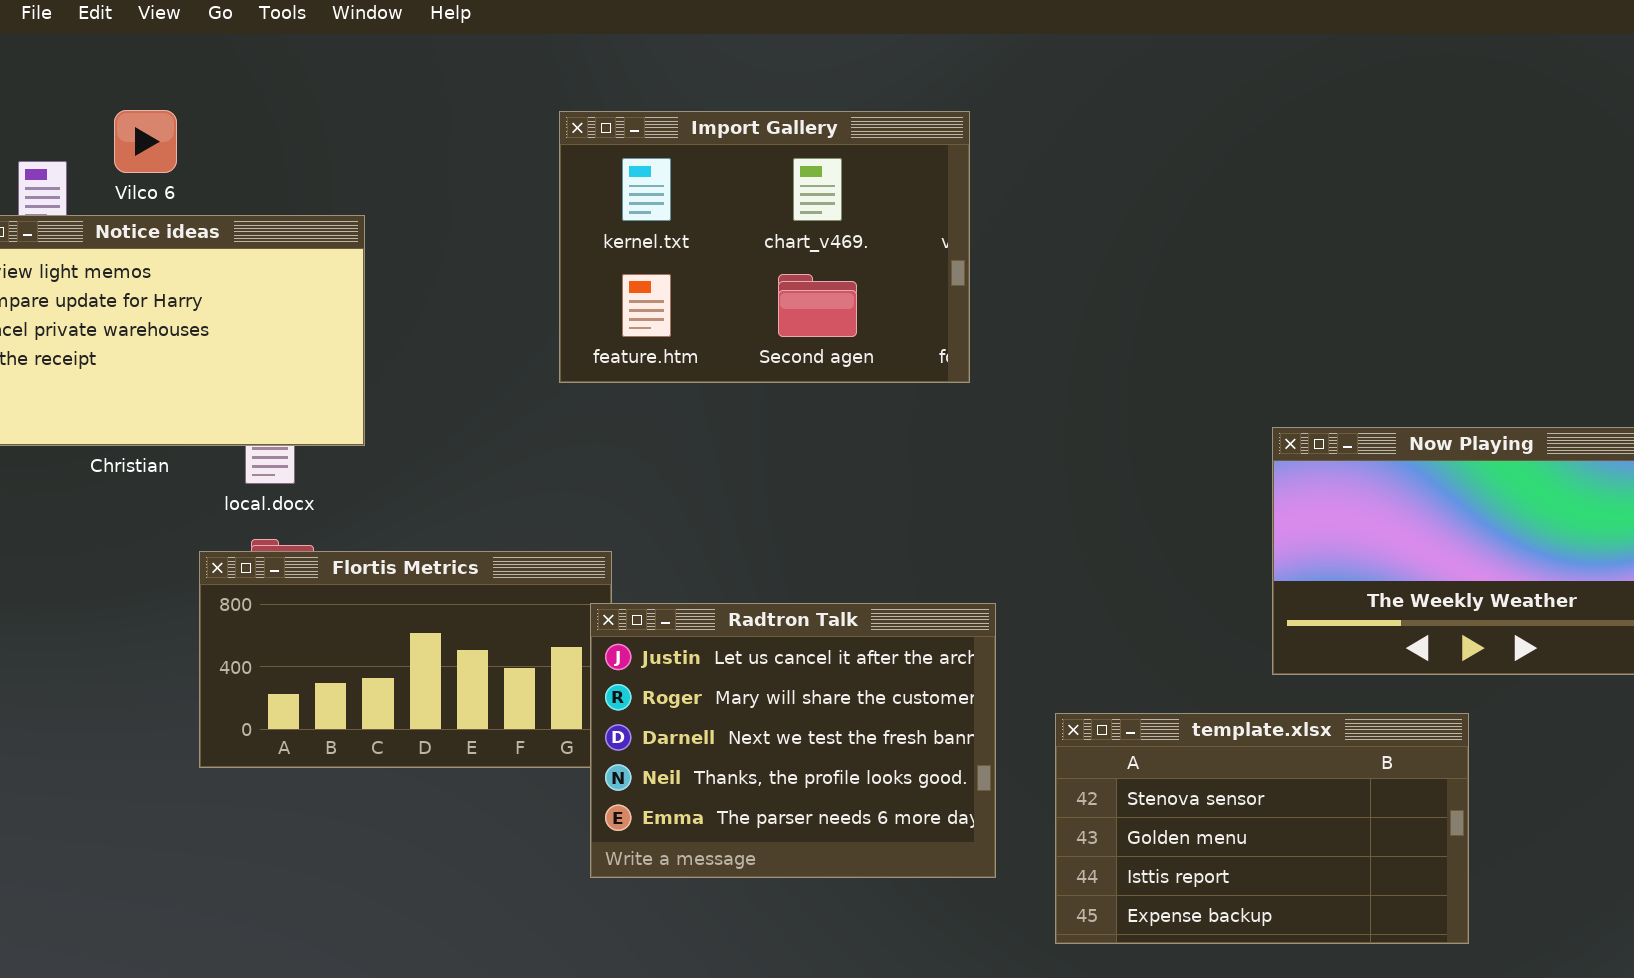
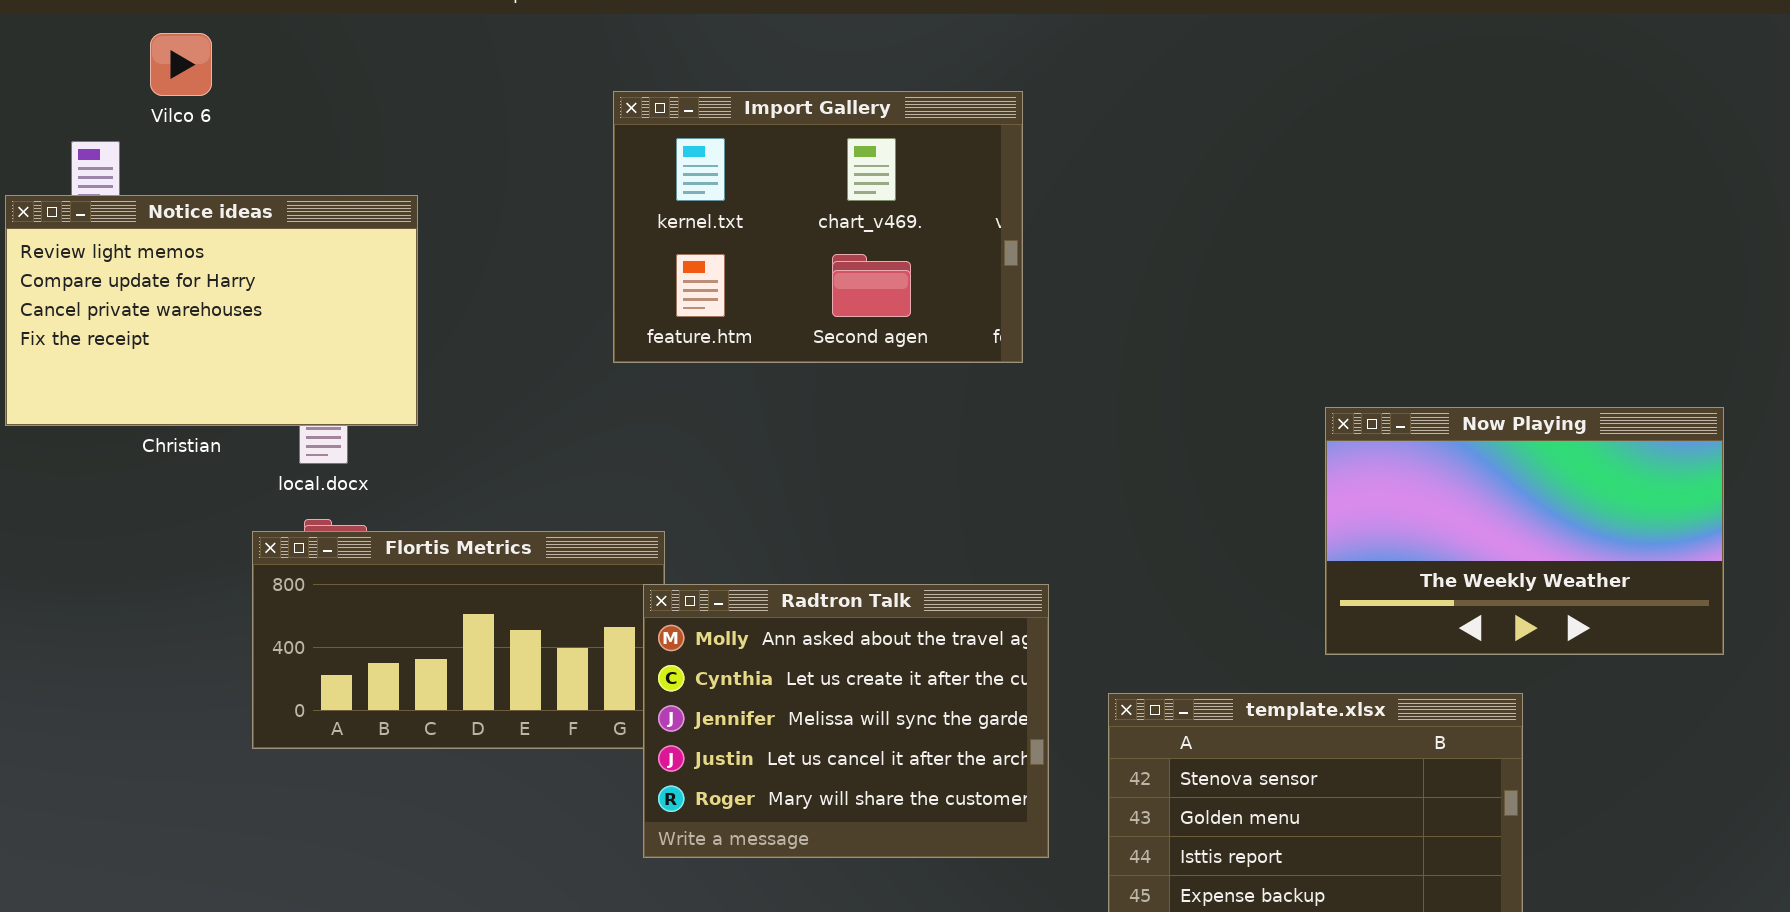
Vilco 6: [114,110,177,173] -> [150,33,212,96], moved
Radtron Talk: [590,603,996,878] -> [643,584,1049,858], scrolled up 3 rows

